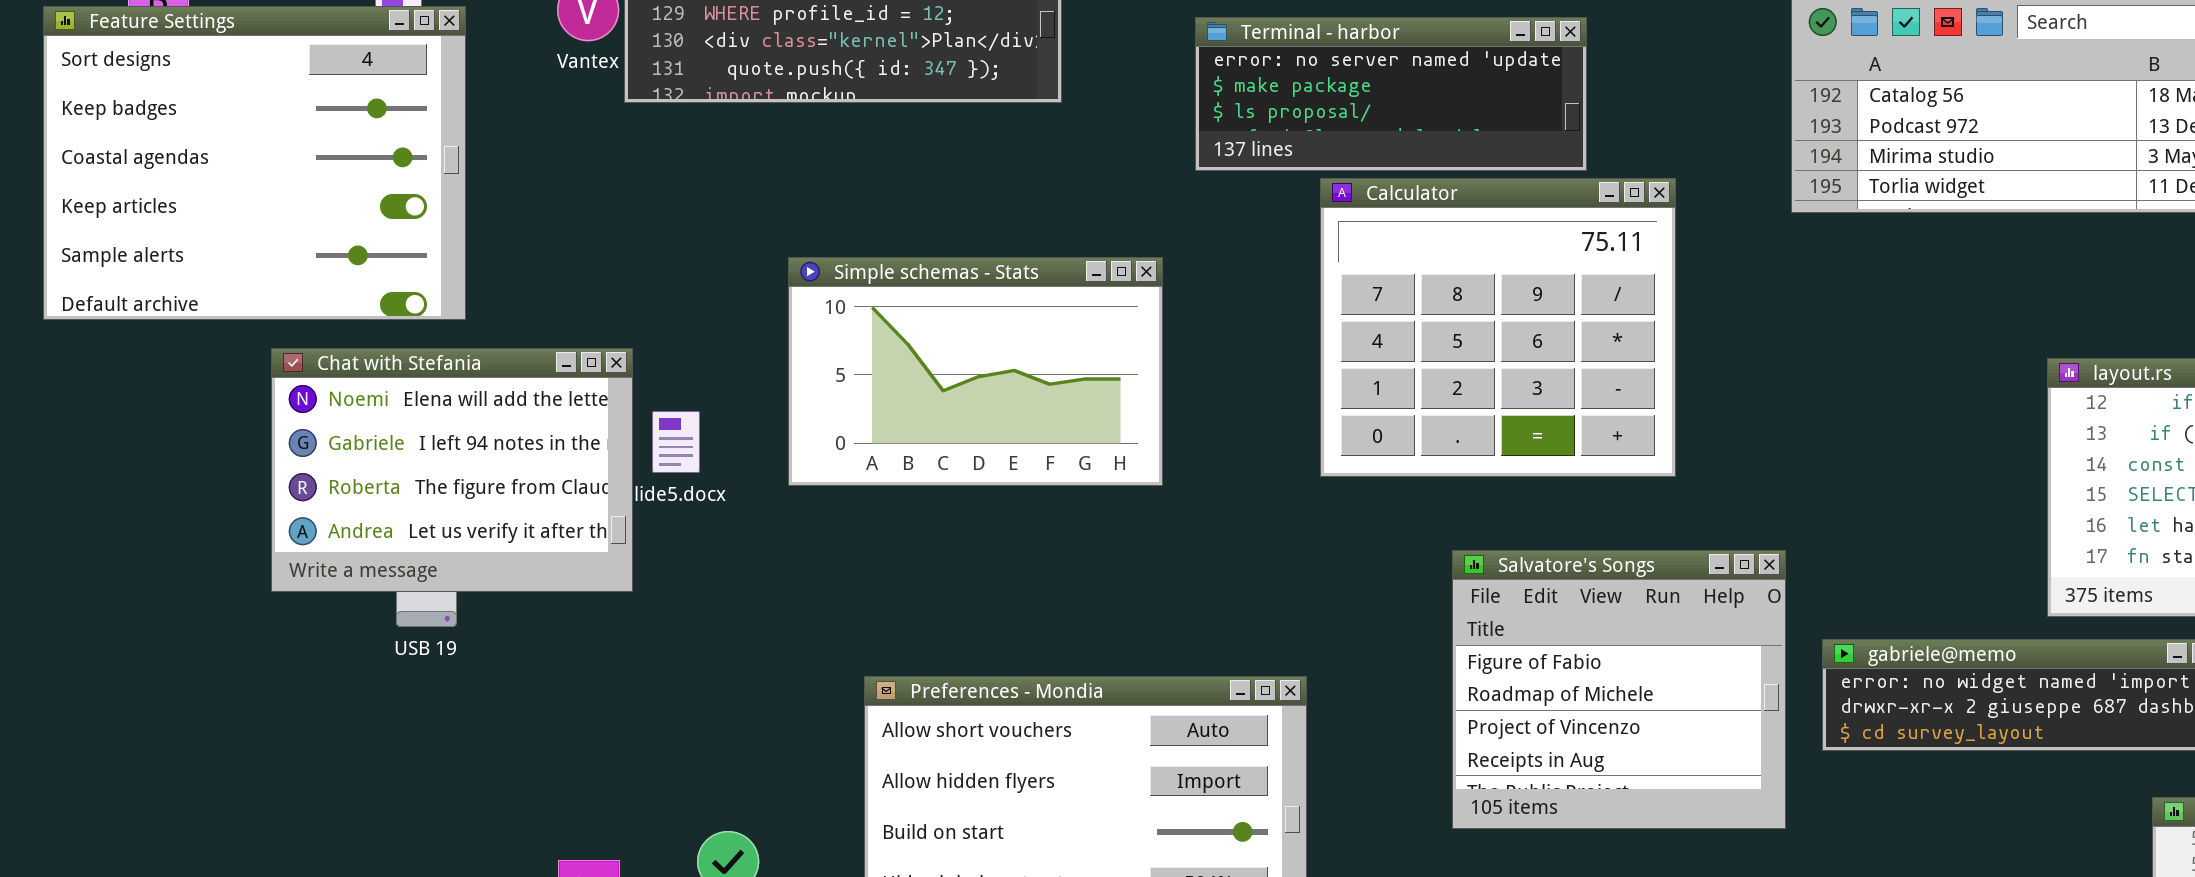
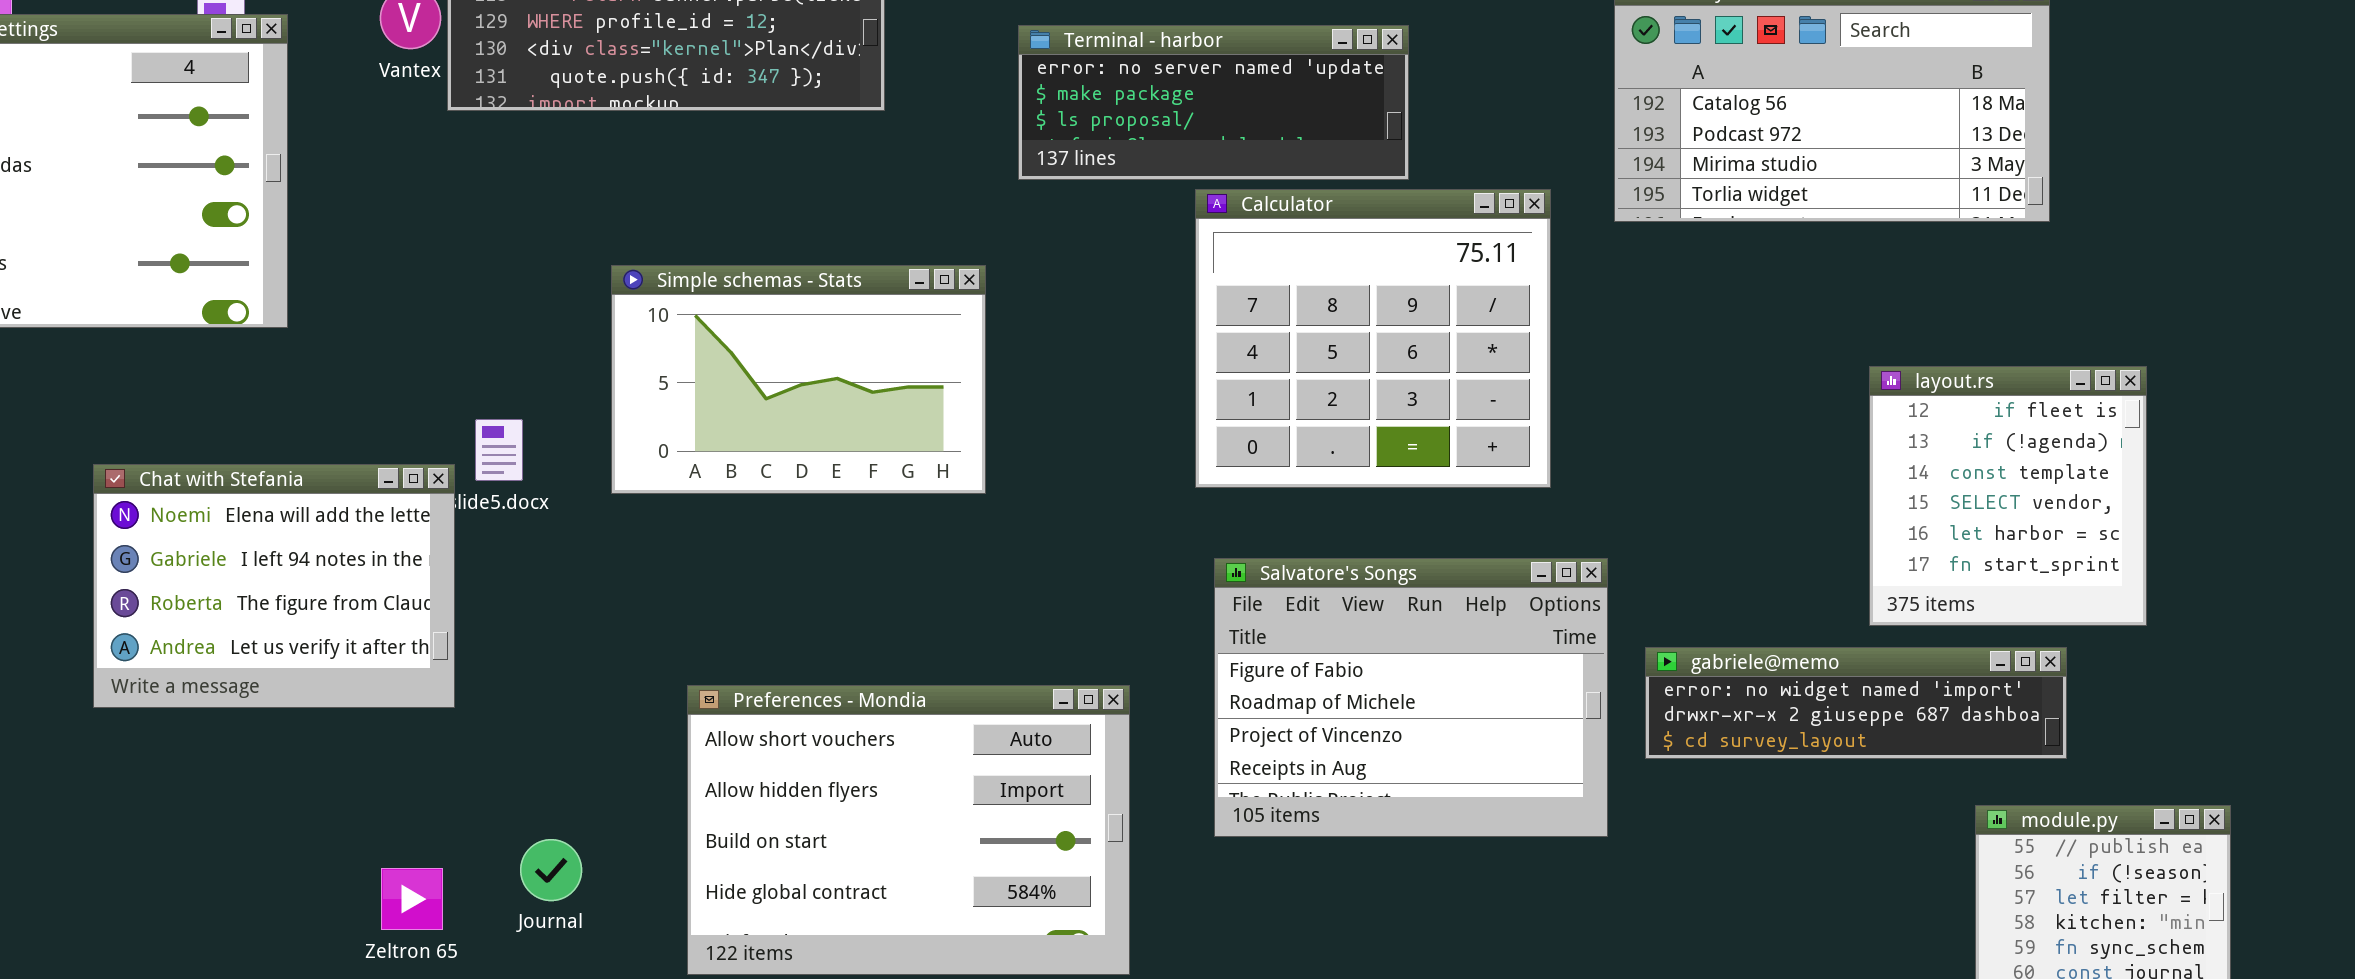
Calculator: [1320,178,1676,477] -> [1195,189,1551,488], moved
Chat with Stefania: [271,348,633,592] -> [93,464,455,708], moved
Salvatore's Songs: [1452,550,1786,829] -> [1214,558,1608,837], resized

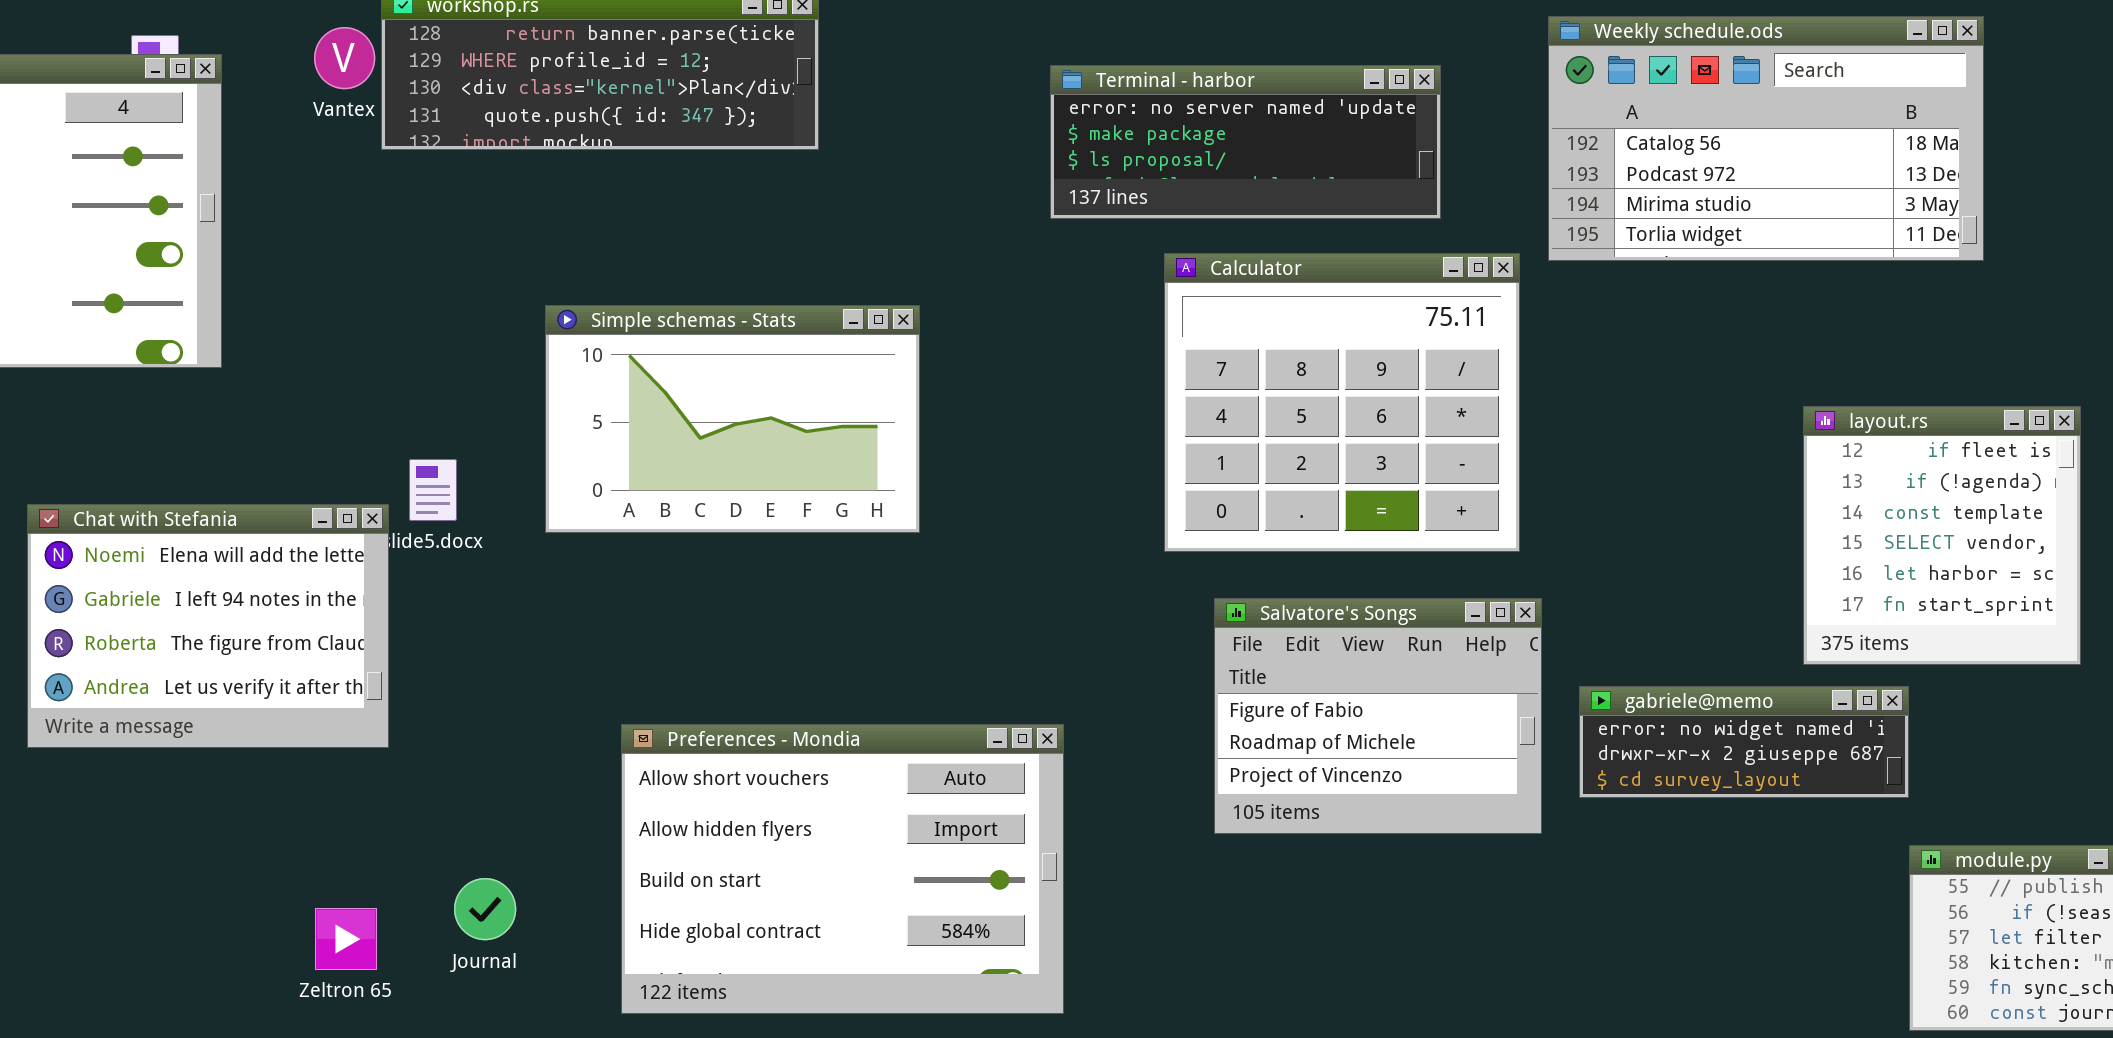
Terminal - harbor: [1018,25,1409,180] -> [1050,65,1441,219], moved
Calculator: [1195,189,1551,488] -> [1164,253,1520,552], moved
Salvatore's Songs: [1214,558,1608,837] -> [1214,598,1542,834], resized
gabriele@memo: [1645,647,2067,759] -> [1579,686,1909,798], resized

